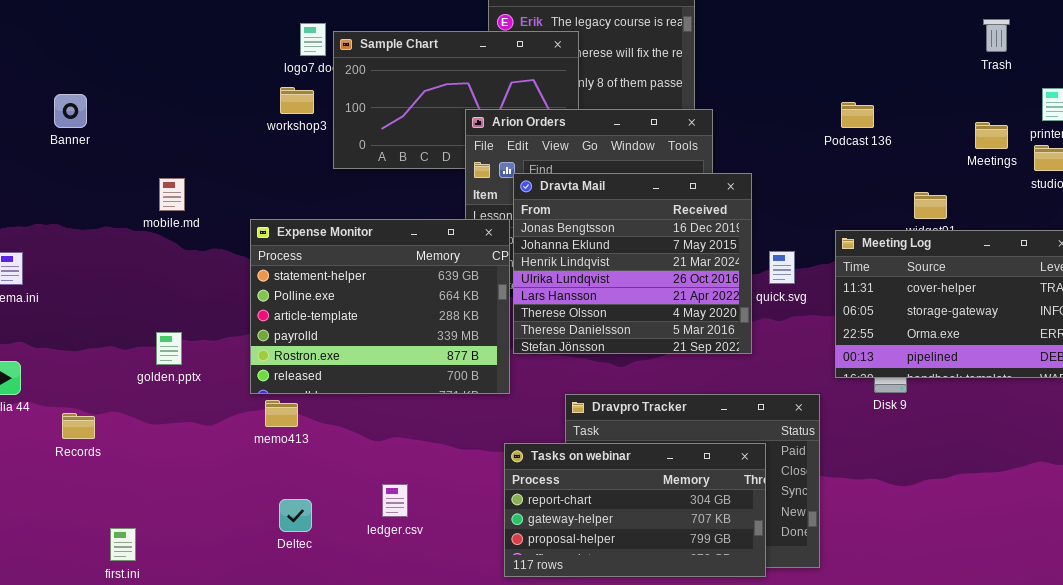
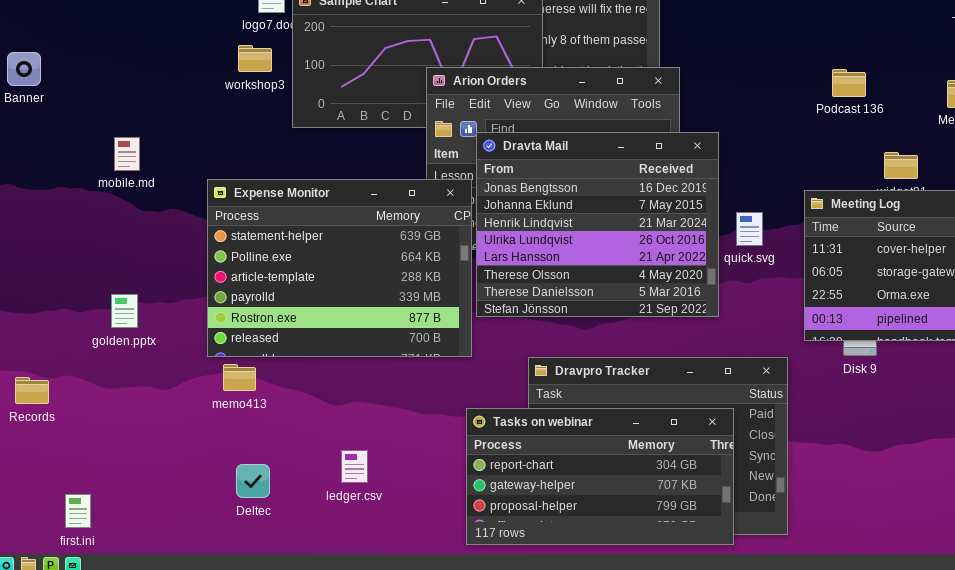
Podcast 136: [841,102,874,128] -> [832,69,866,97], moved

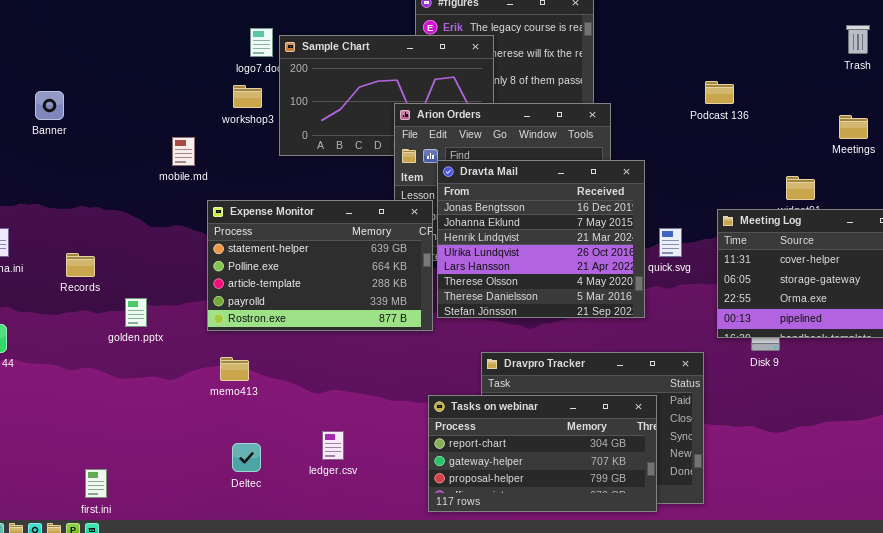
Podcast 136: [832,69,866,97] -> [705,81,734,104], moved
mobile.md: [114,137,140,171] -> [172,137,195,166], moved
Expense Monitor: [207,179,472,357] -> [207,200,433,331], resized
Records: [15,377,49,404] -> [66,253,95,277], moved

